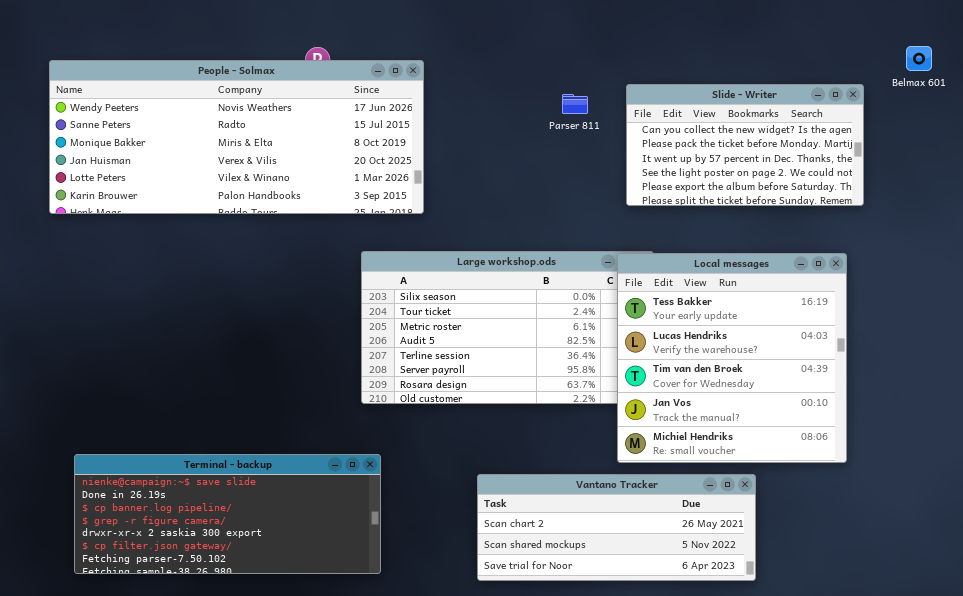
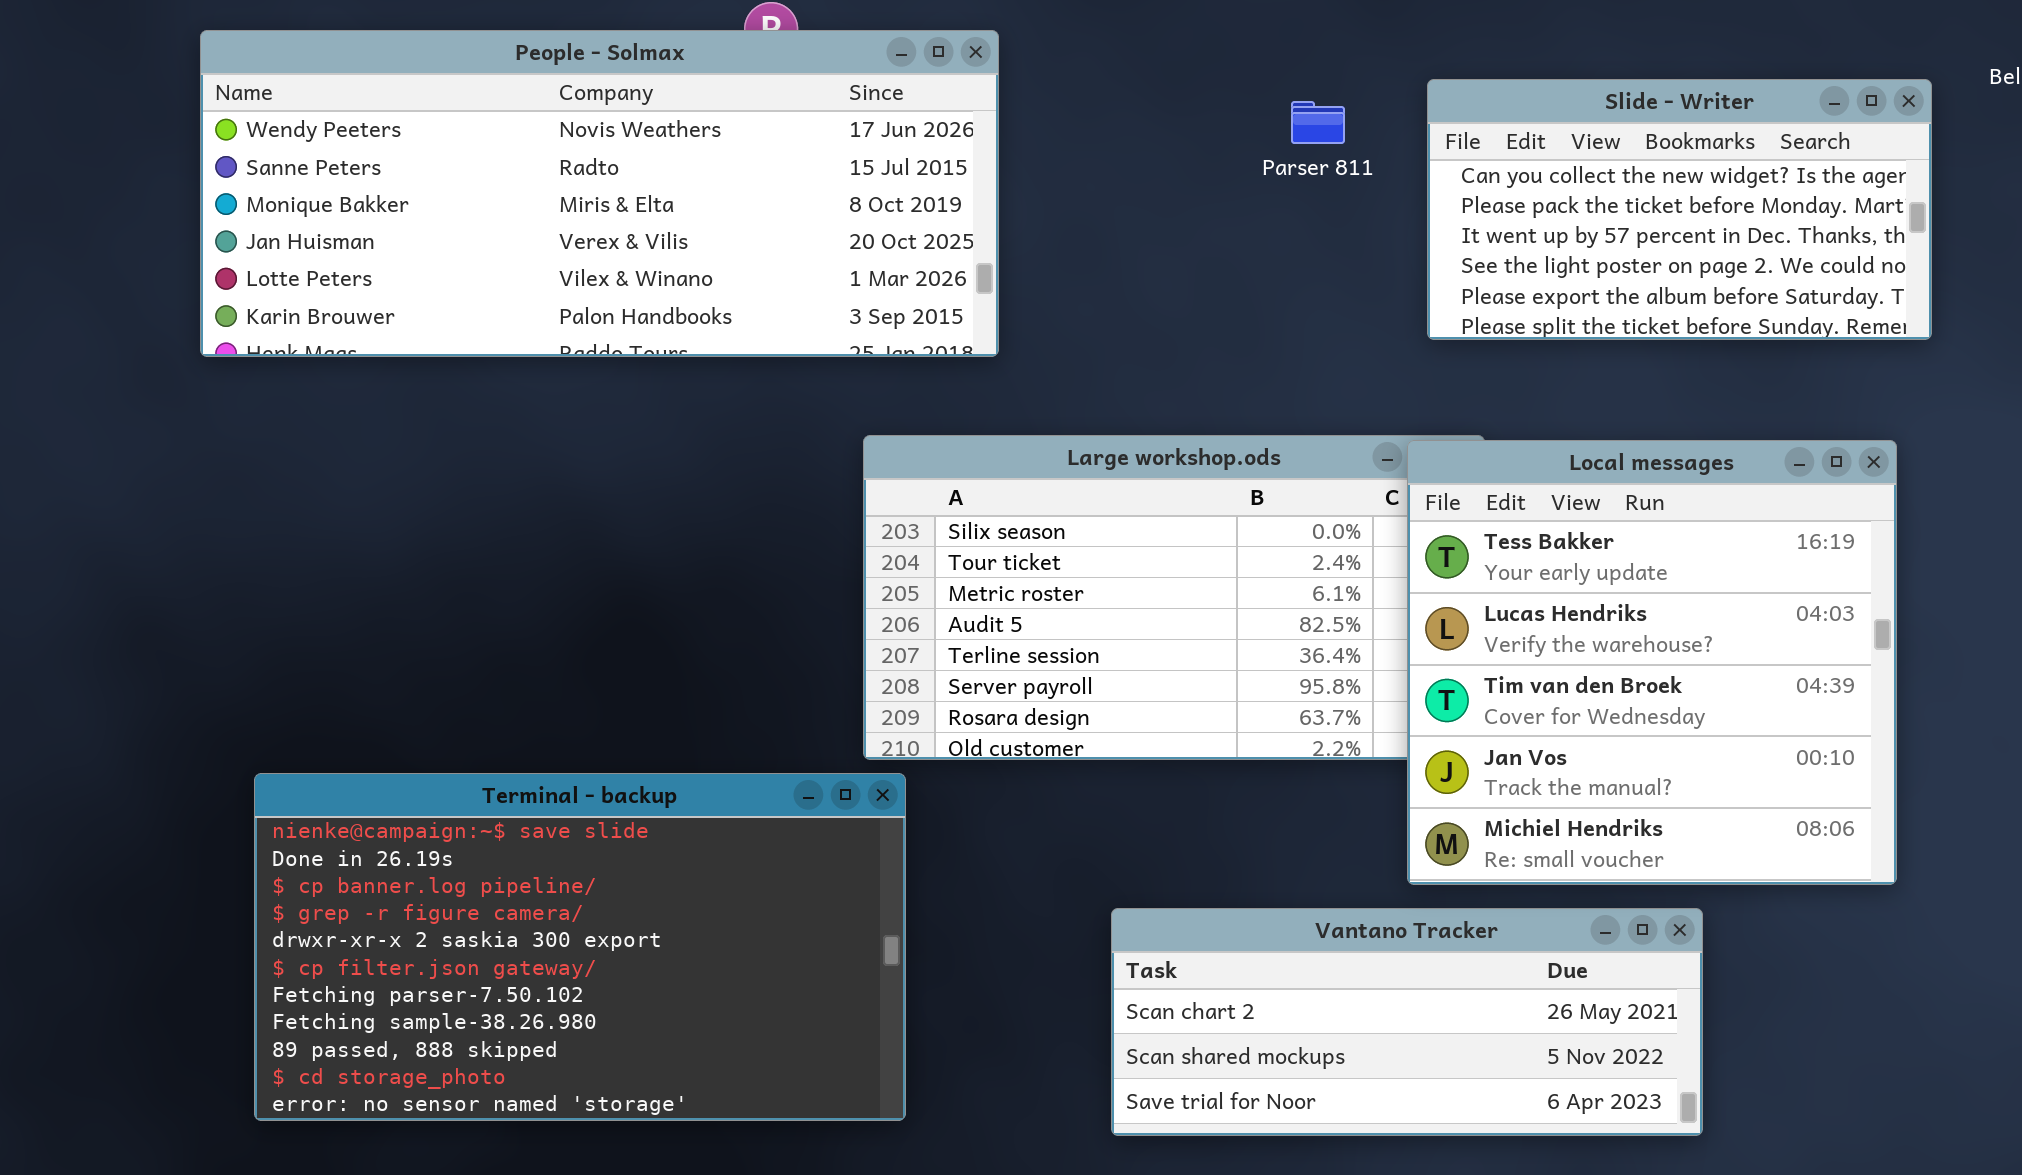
Terminal - backup: [74,454,381,574] -> [254,773,906,1121], resized

